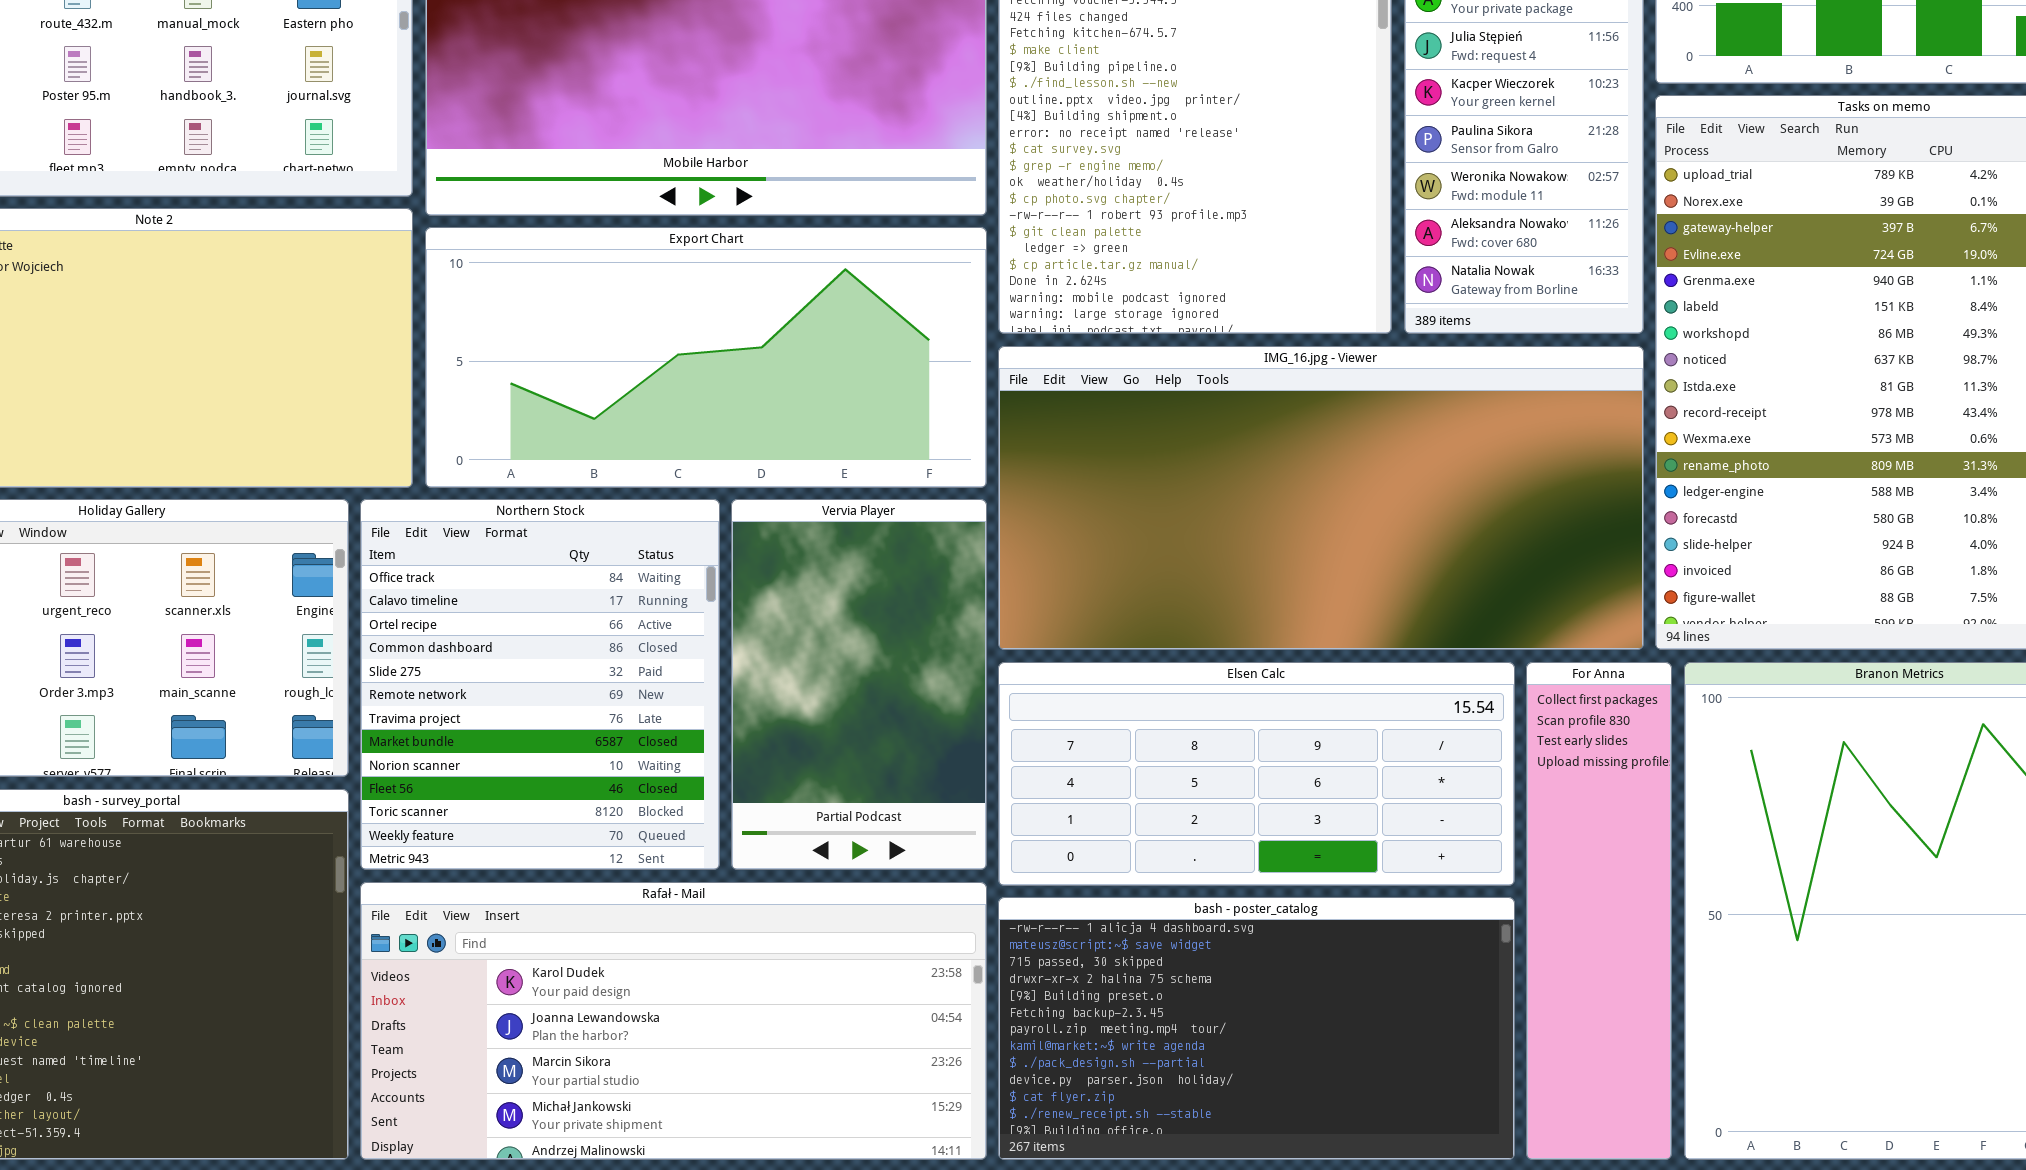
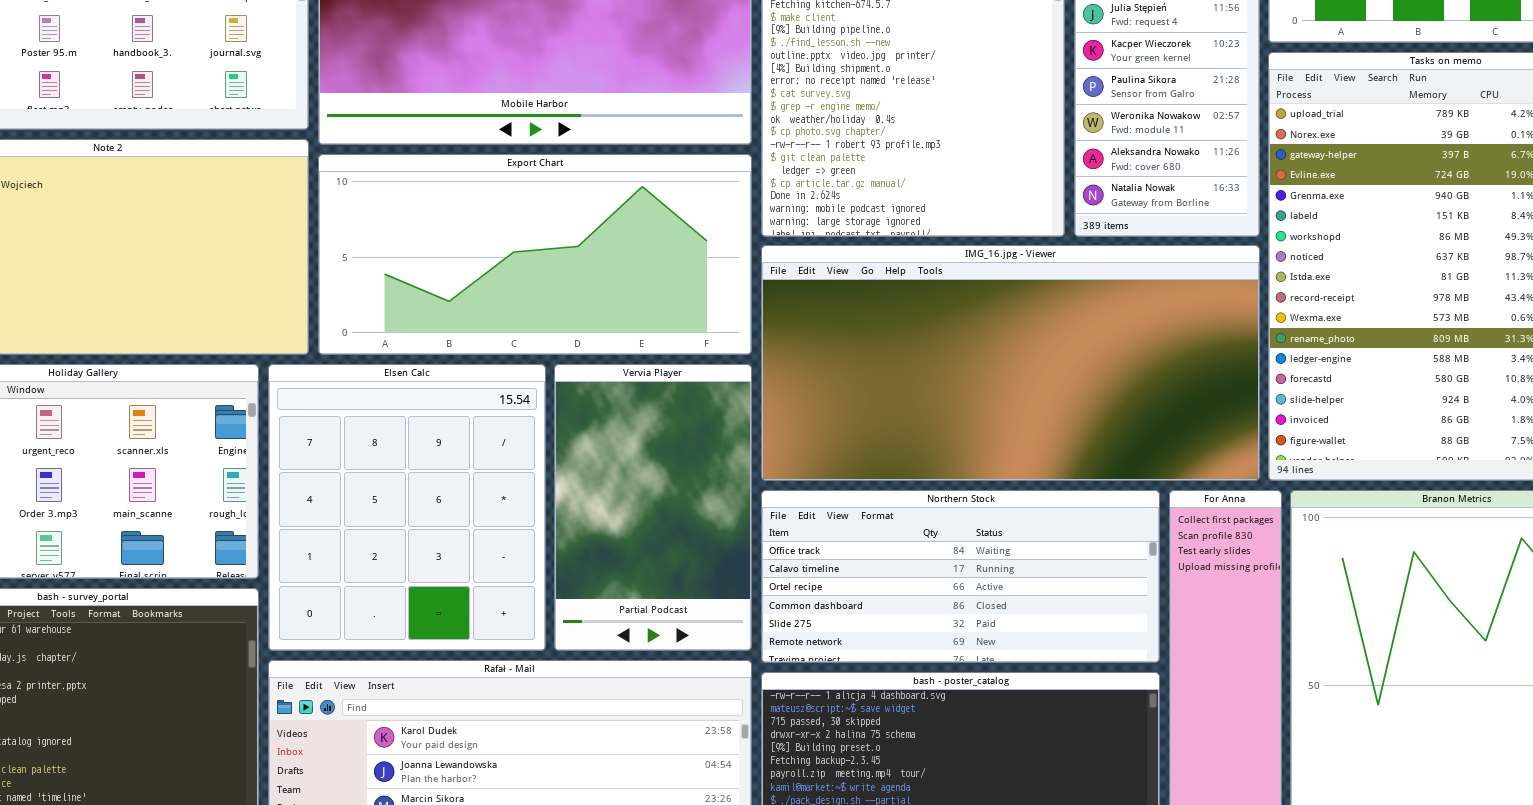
Northern Stock: [360,499,720,870] -> [761,490,1160,663], moved, resized
Elsen Calc: [998,662,1515,886] -> [268,364,546,651], moved, resized

